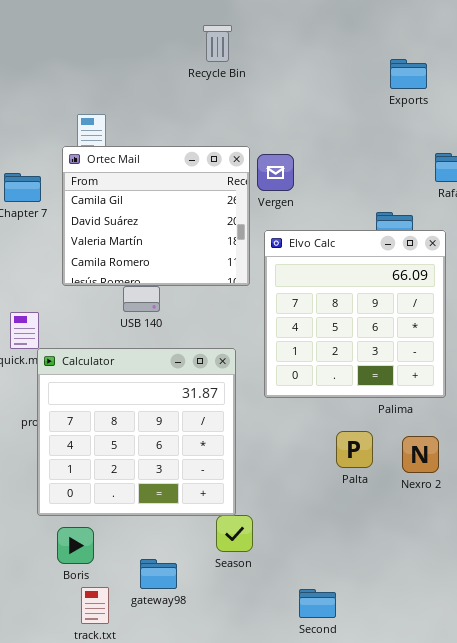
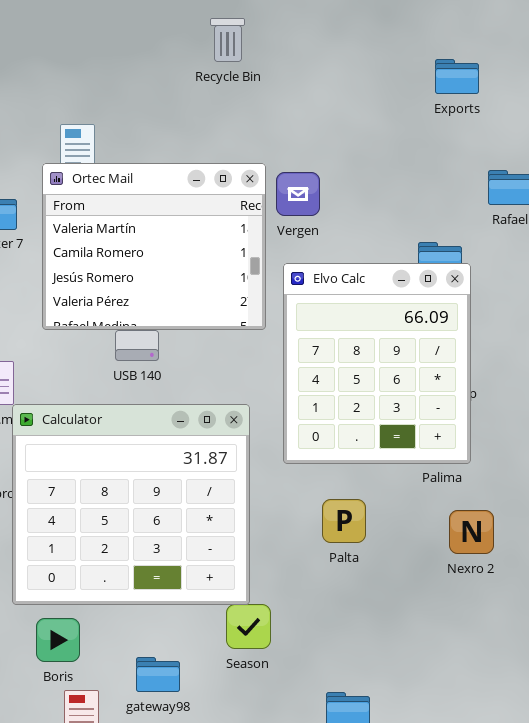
Ortec Mail: [62,146,250,286] -> [42,163,266,330], scrolled down 2 rows
Elvo Calc: [264,230,446,398] -> [283,263,471,464], resized
Palta: [336,431,373,468] -> [322,499,366,543], moved

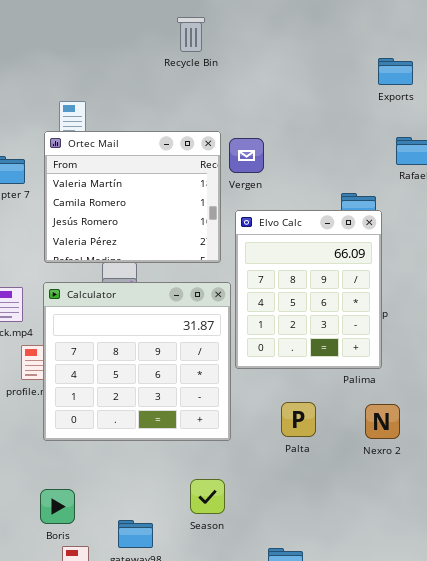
Exports: [435,59,479,94] -> [378,58,413,85], moved
Calculator: [12,404,250,605] -> [43,282,231,441], moved
Palta: [322,499,366,543] -> [281,402,316,437], moved

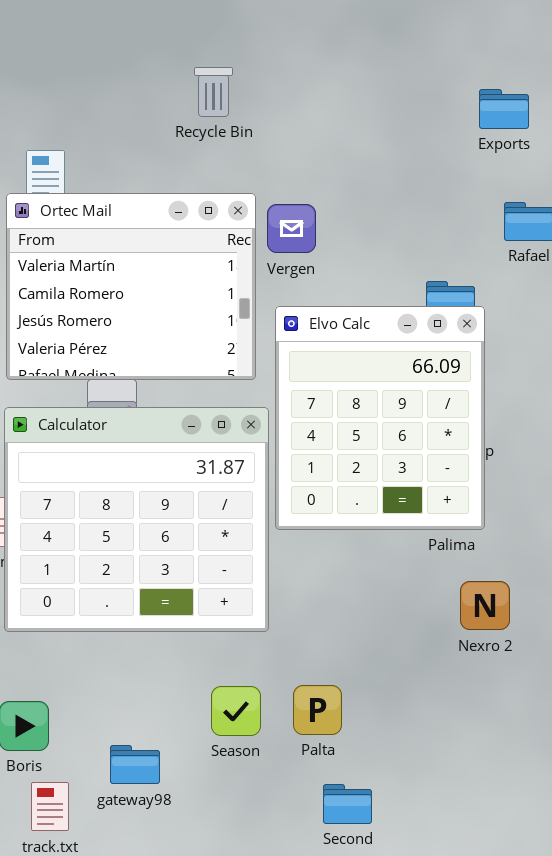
Recycle Bin: [177,17,205,52] -> [194,67,233,117], moved
Palta: [281,402,316,437] -> [293,685,342,735], moved

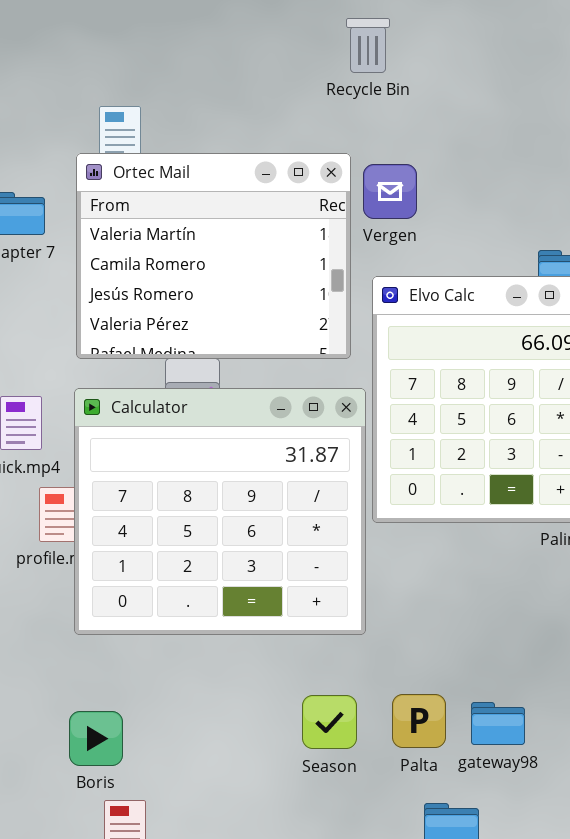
Recycle Bin: [194,67,233,117] -> [346,18,390,73], moved
gateway98: [110,745,160,784] -> [471,702,525,745], moved

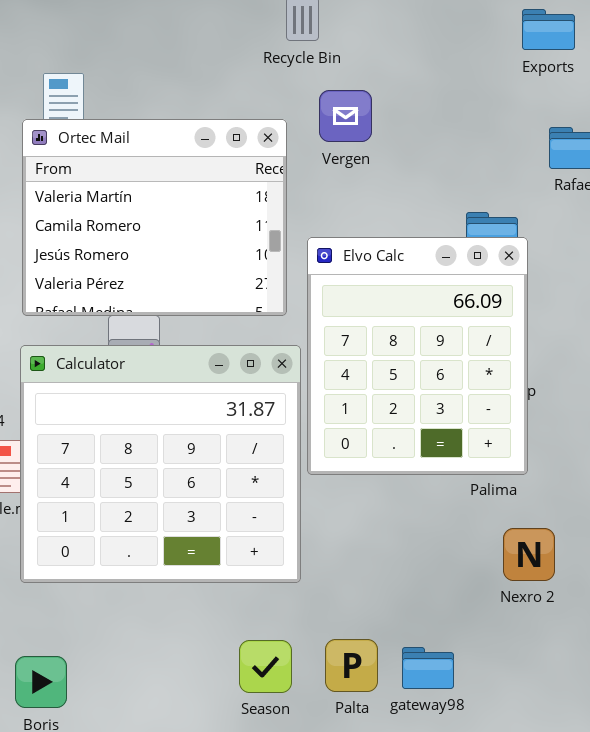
Vergen: [363,164,417,219] -> [319,90,372,142], moved

